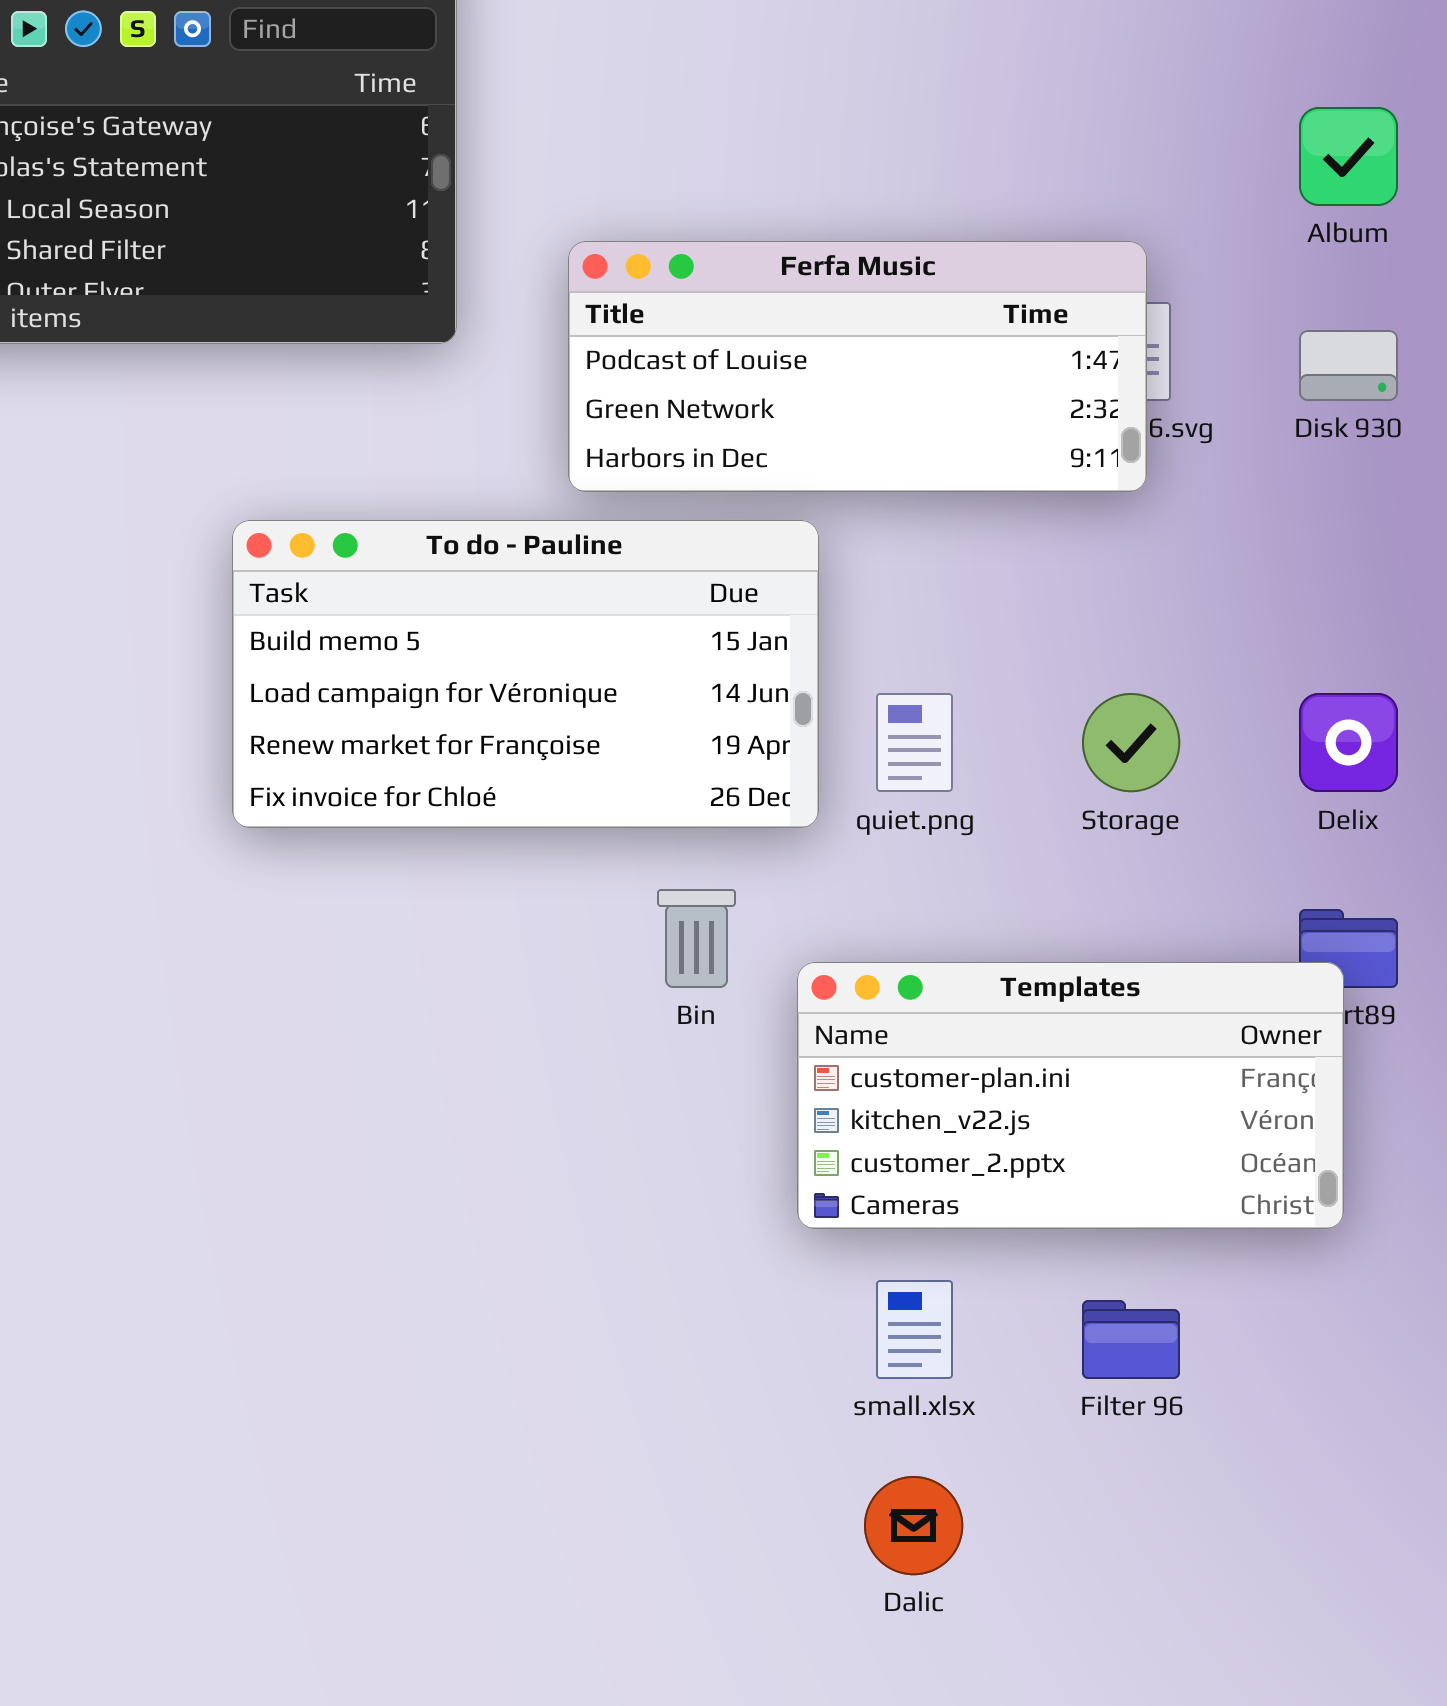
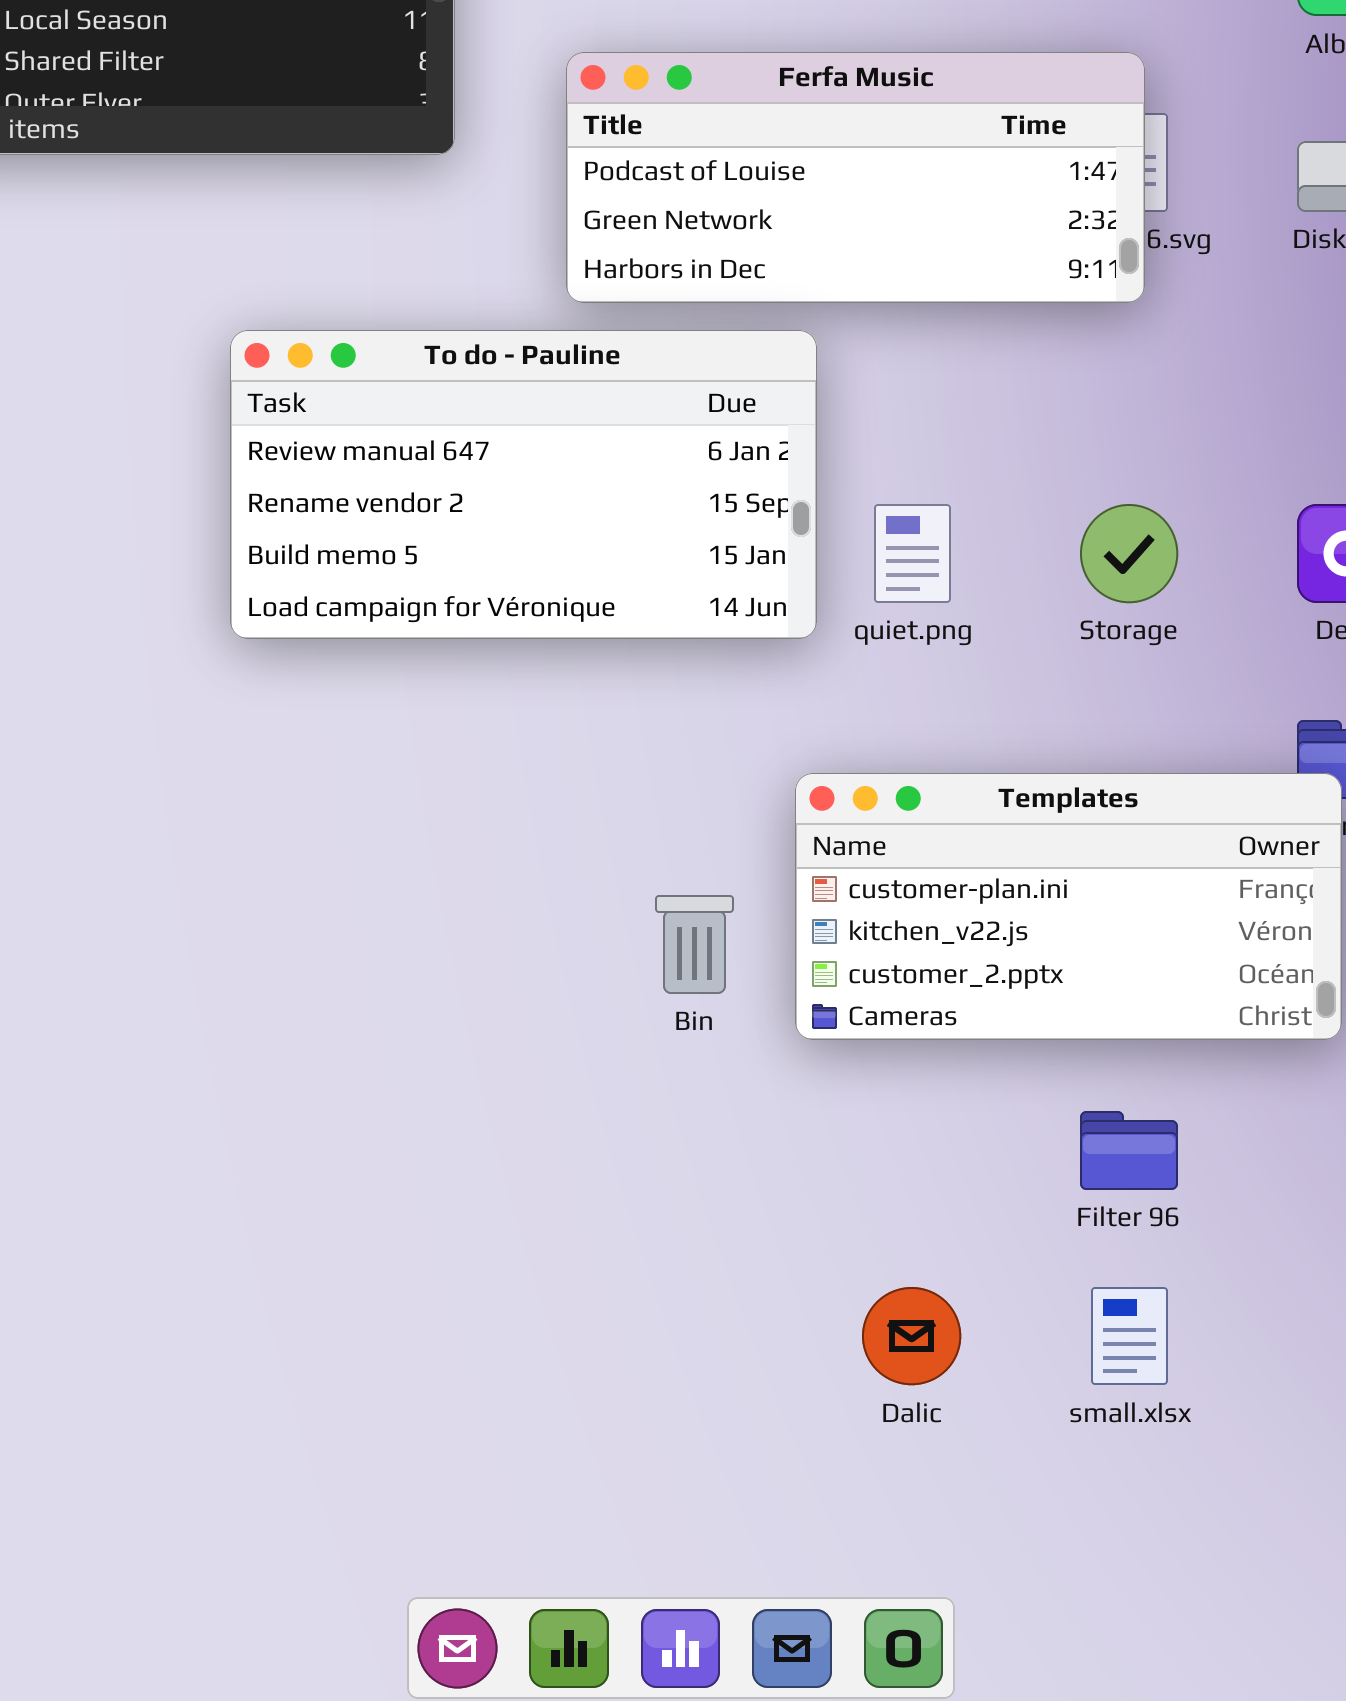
To do - Pauline: [232,520,819,828] -> [230,330,817,639], scrolled up 2 rows
Bin: [657,889,736,988] -> [655,895,734,994], moved
small.xlsx: [876,1280,953,1379] -> [1091,1287,1168,1385], moved

